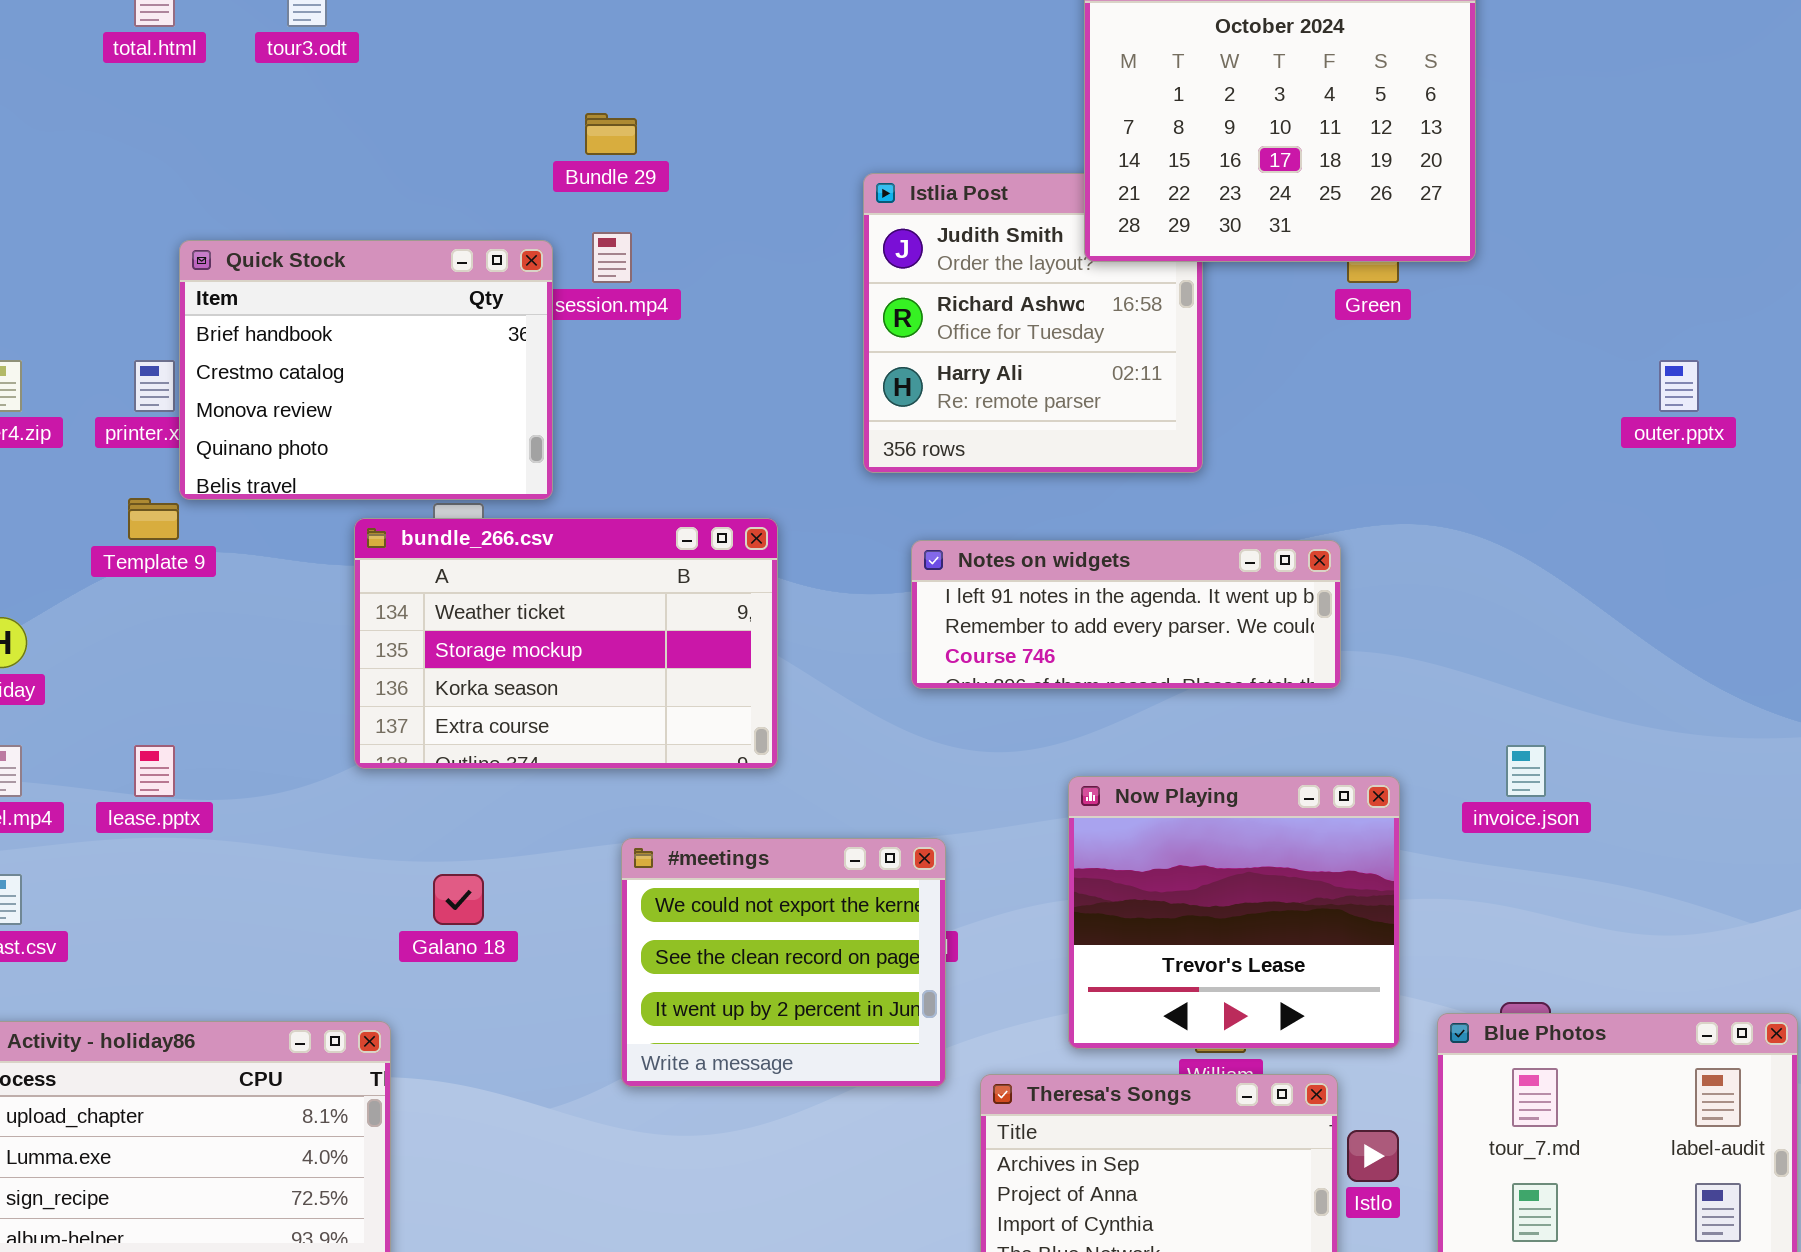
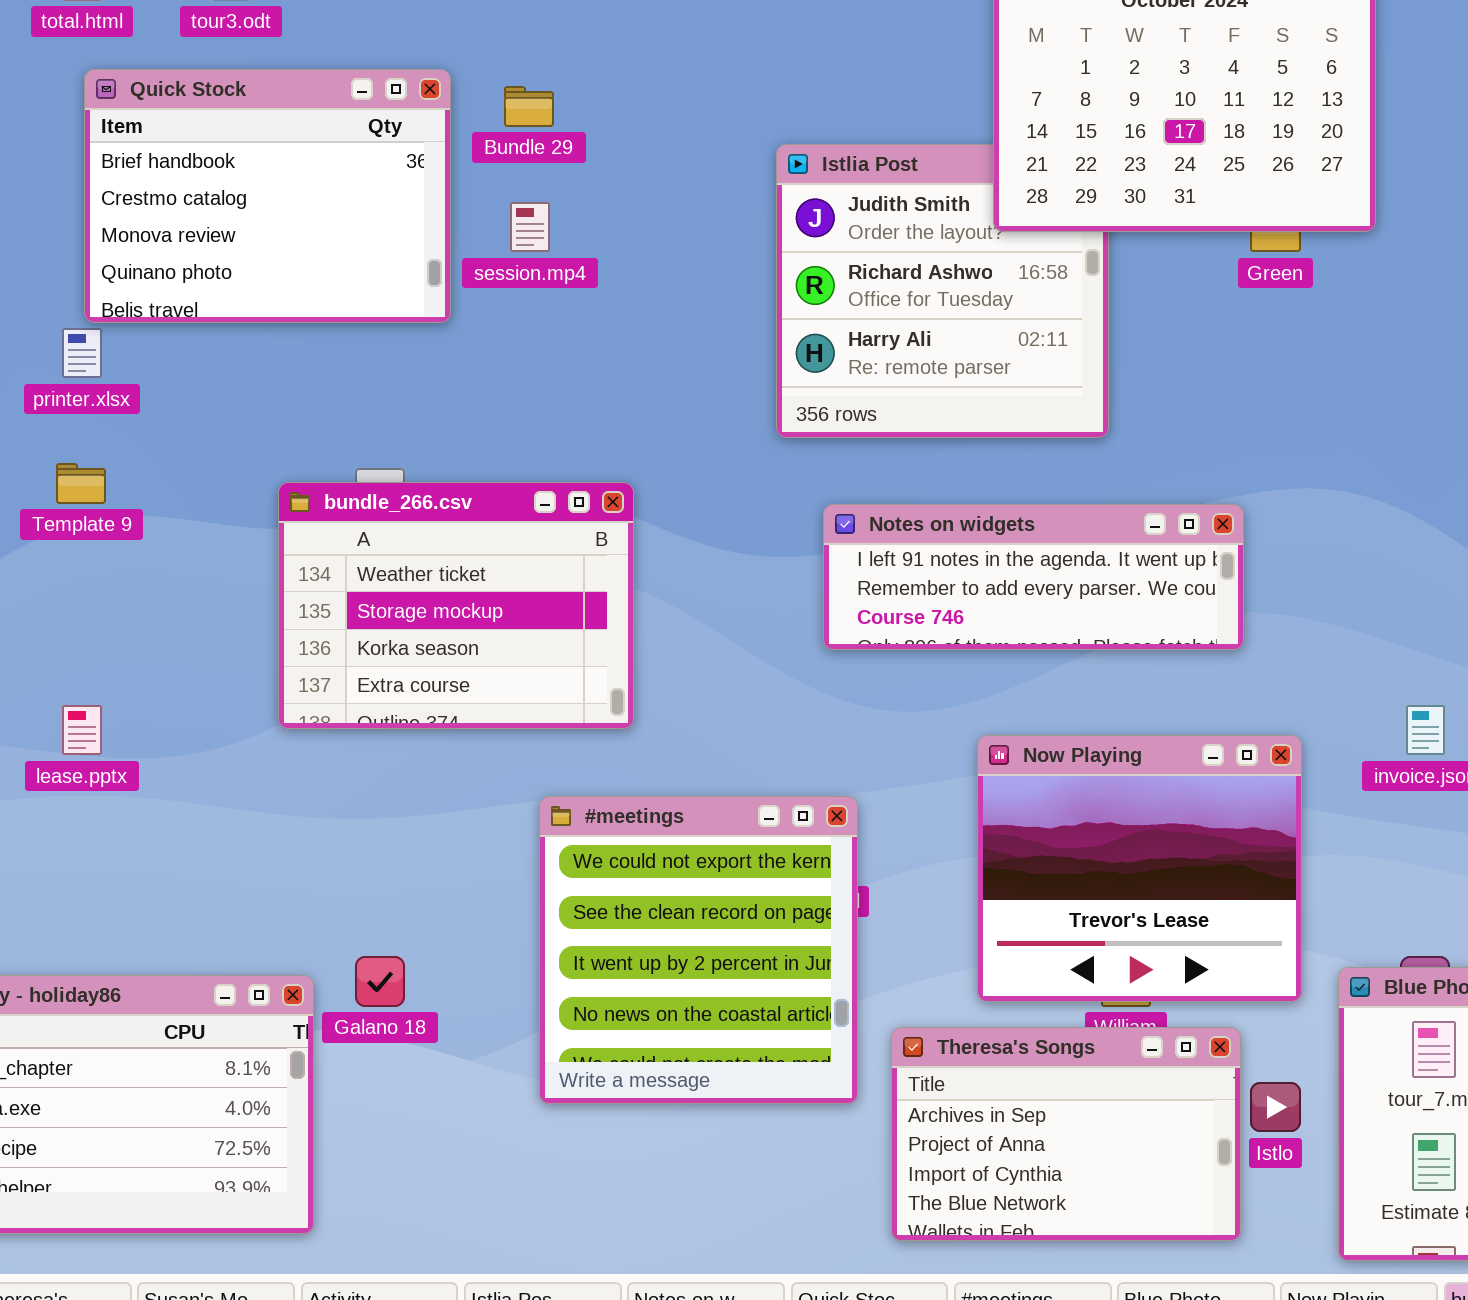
Quick Stock: [179,240,553,500] -> [84,69,451,323], moved
bundle_266.csv: [354,518,778,769] -> [278,482,634,729], resized
#meetings: [621,838,946,1087] -> [539,796,858,1104], resized
Galano 18: [433,874,484,925] -> [355,956,405,1007], moved

